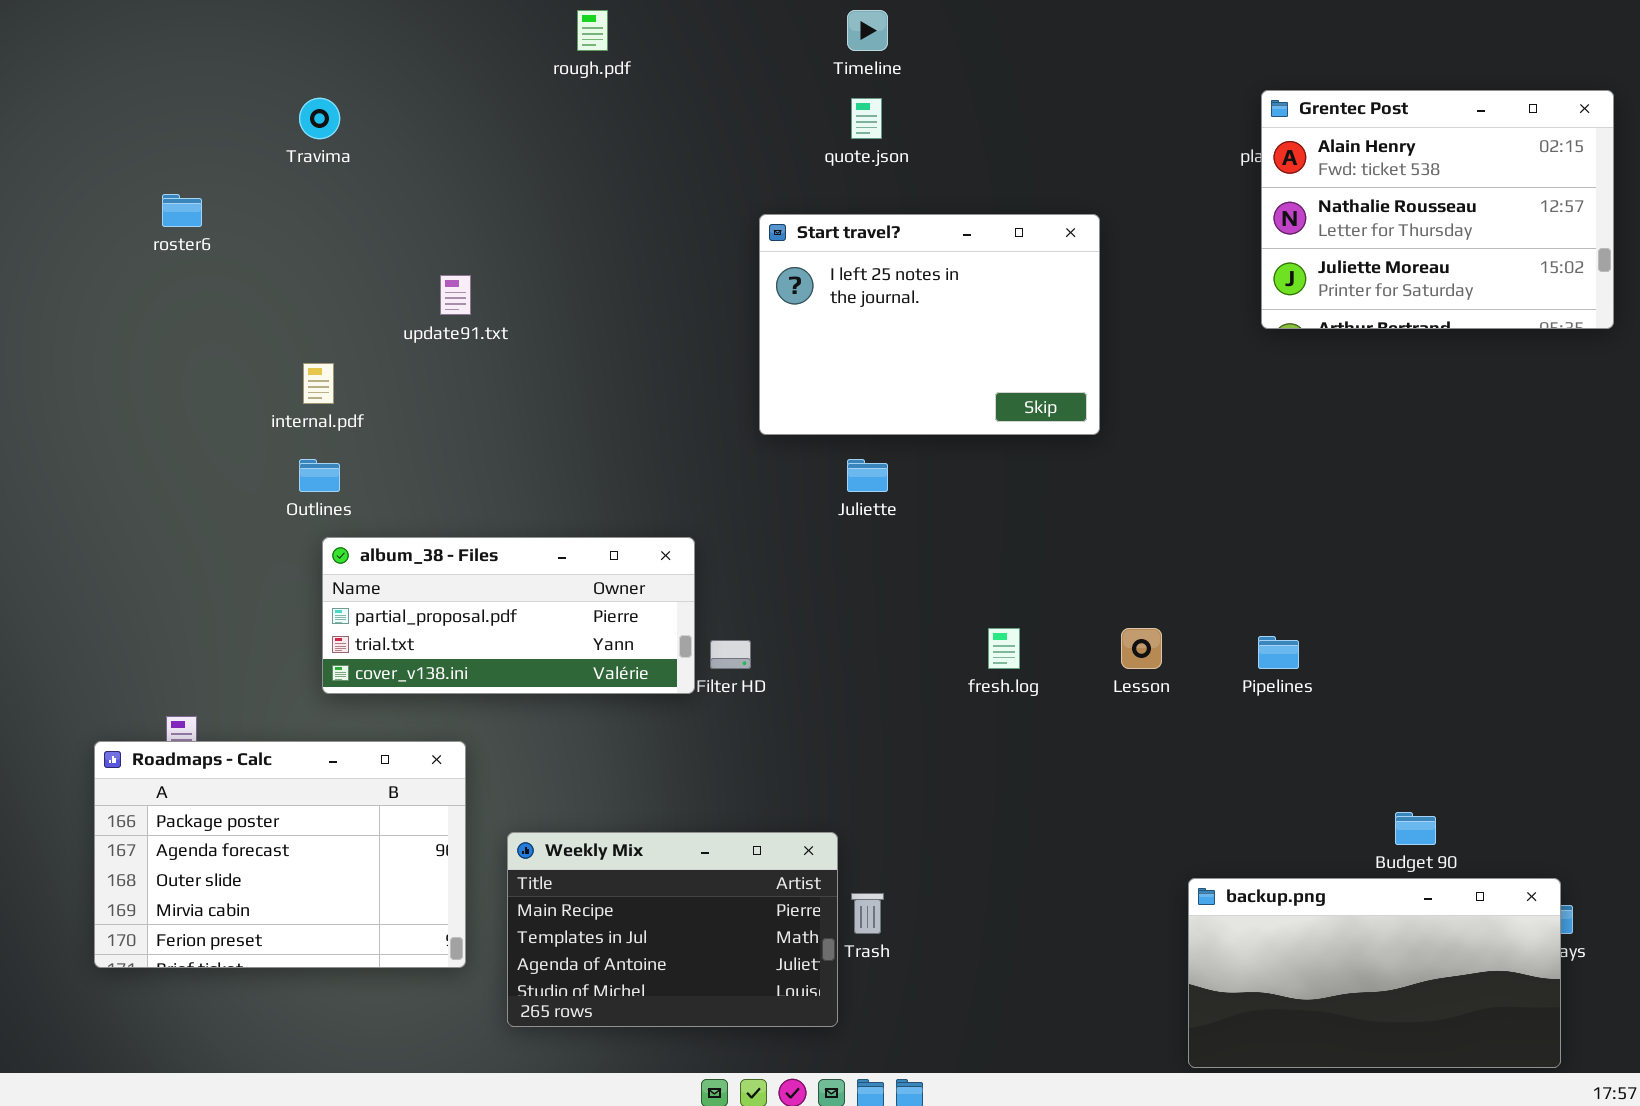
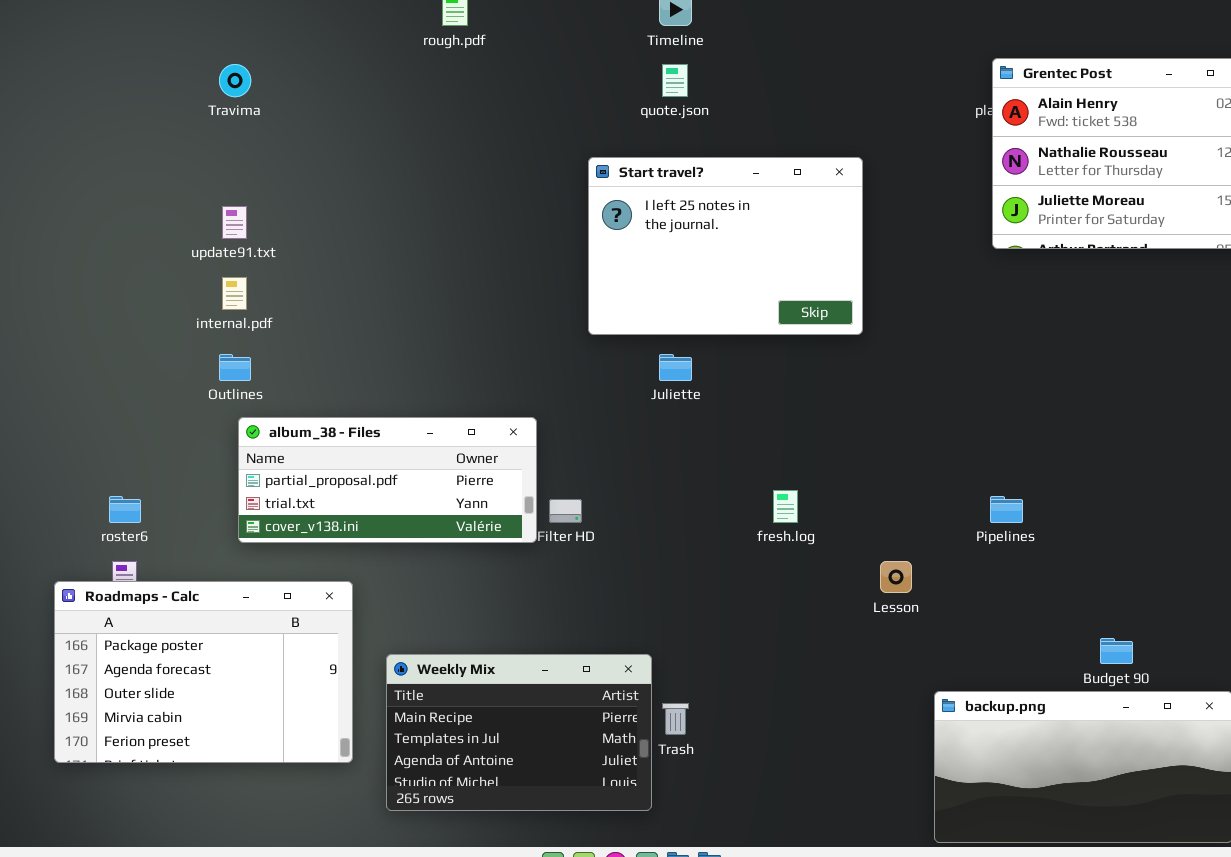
roster6: [162,194,202,227] -> [109,496,141,523], moved
update91.txt: [440,275,471,315] -> [222,206,247,239], moved
Lesson: [1121,628,1162,669] -> [880,561,912,593], moved

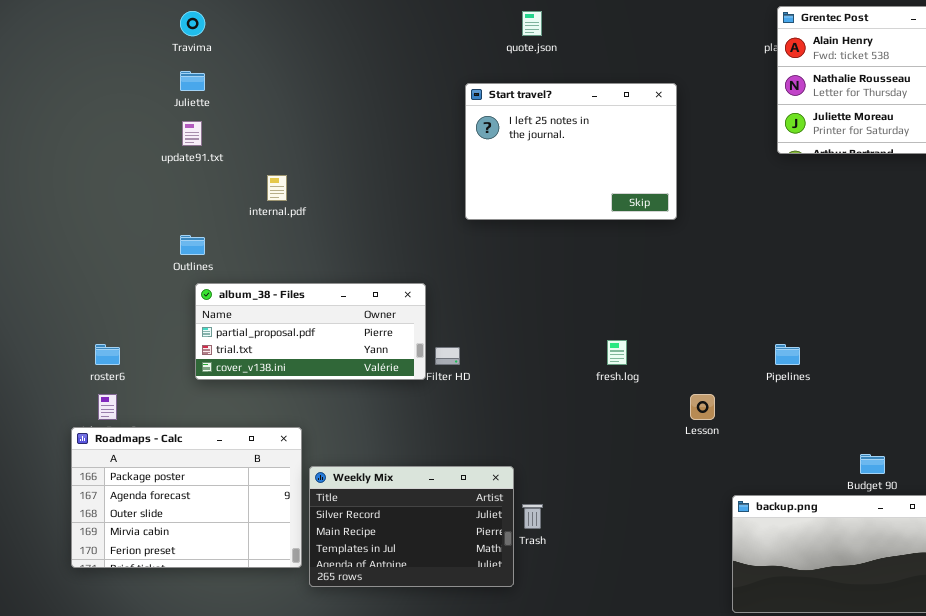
internal.pdf: [222,277,247,310] -> [267,175,287,201], moved
Juliette: [659,354,692,381] -> [180,71,205,91], moved
Roadmaps - Calc: [54,581,353,763] -> [71,427,302,568], moved
Weekly Mix: [386,654,652,811] -> [309,466,514,587], scrolled up 1 row

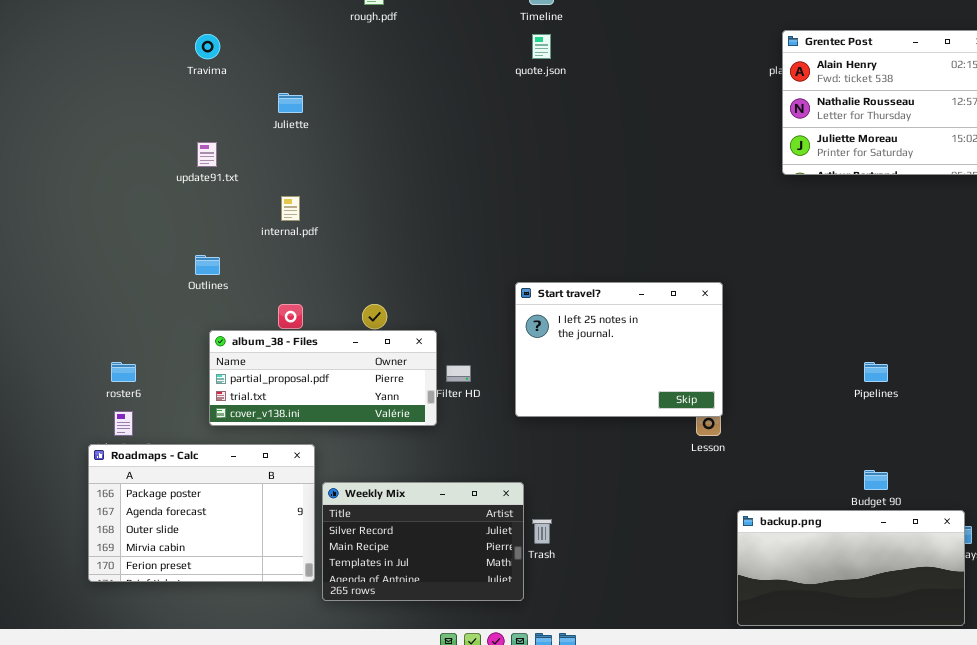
Juliette: [180,71,205,91] -> [278,93,303,113], moved
Start travel?: [465,83,677,220] -> [515,282,723,417], moved
album_38 - Files: [195,283,426,380] -> [209,330,437,426], moved
Pipelines: [775,344,800,365] -> [864,362,888,382], moved

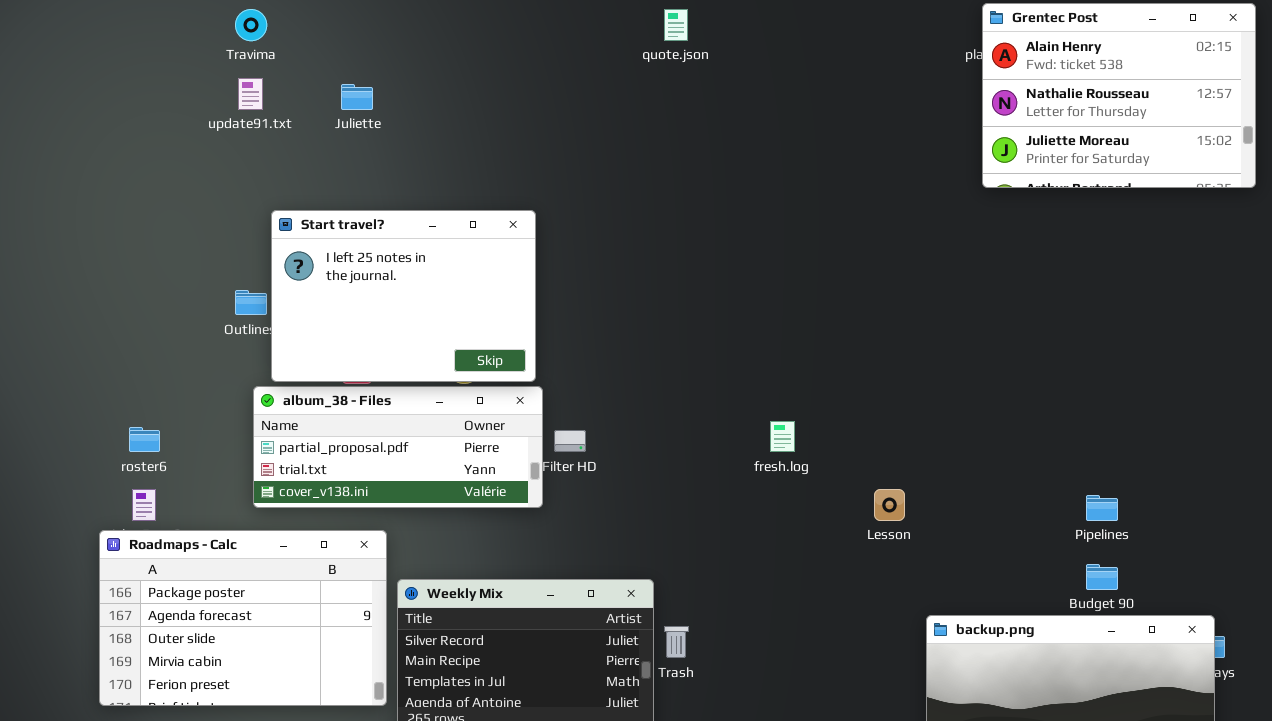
update91.txt: [197,142,217,167] -> [238,78,263,110], moved
Start travel?: [515,282,723,417] -> [271,210,536,382], moved
Pipelines: [864,362,888,382] -> [1086,495,1118,521], moved

